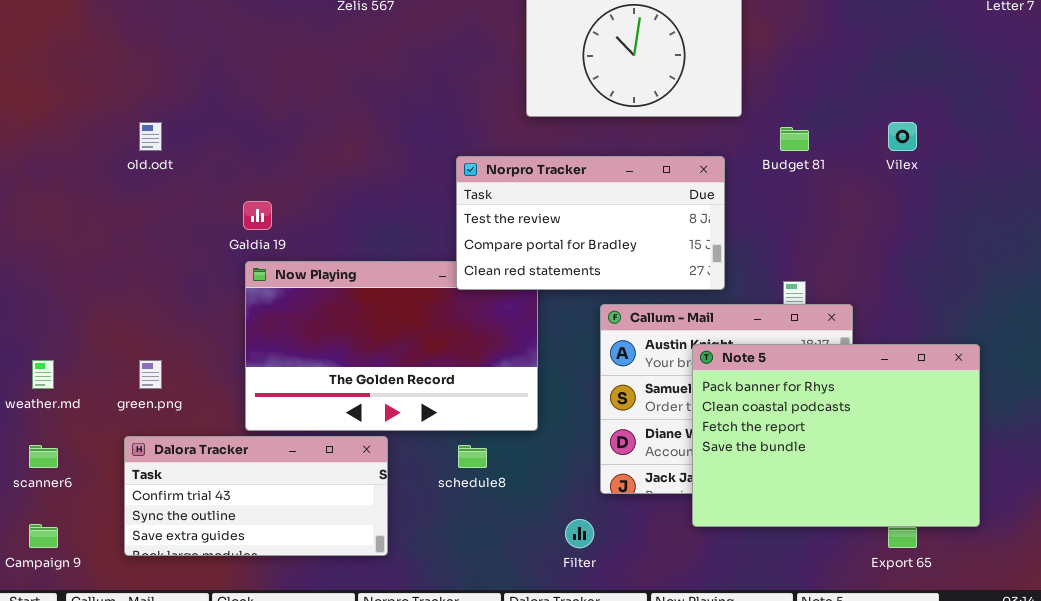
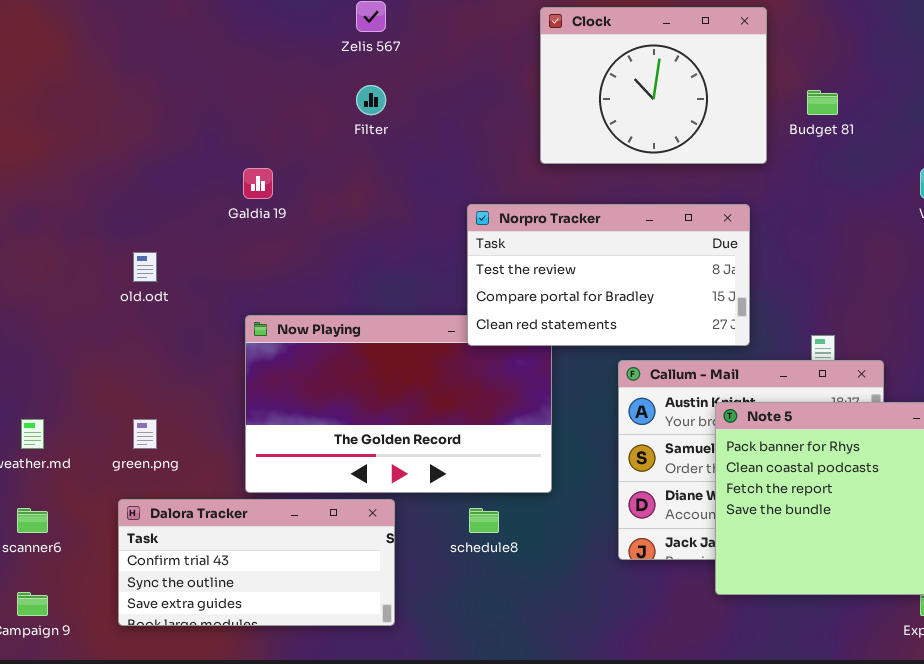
old.odt: [139,122,162,151] -> [133,252,157,282], moved
Budget 81: [780,127,809,151] -> [807,90,838,115], moved
Galdia 19: [243,201,272,230] -> [243,168,273,199], moved
Filter: [565,519,594,548] -> [356,85,386,115], moved

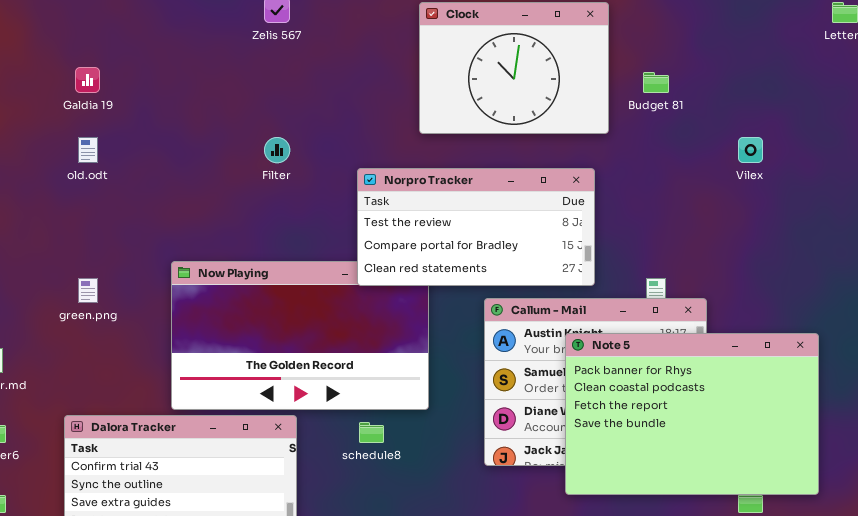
Filter: [356,85,386,115] -> [264,137,290,163], moved
Galdia 19: [243,168,273,199] -> [75,67,100,93], moved
old.odt: [133,252,157,282] -> [78,137,98,163], moved
green.png: [133,419,157,449] -> [78,278,98,303], moved

